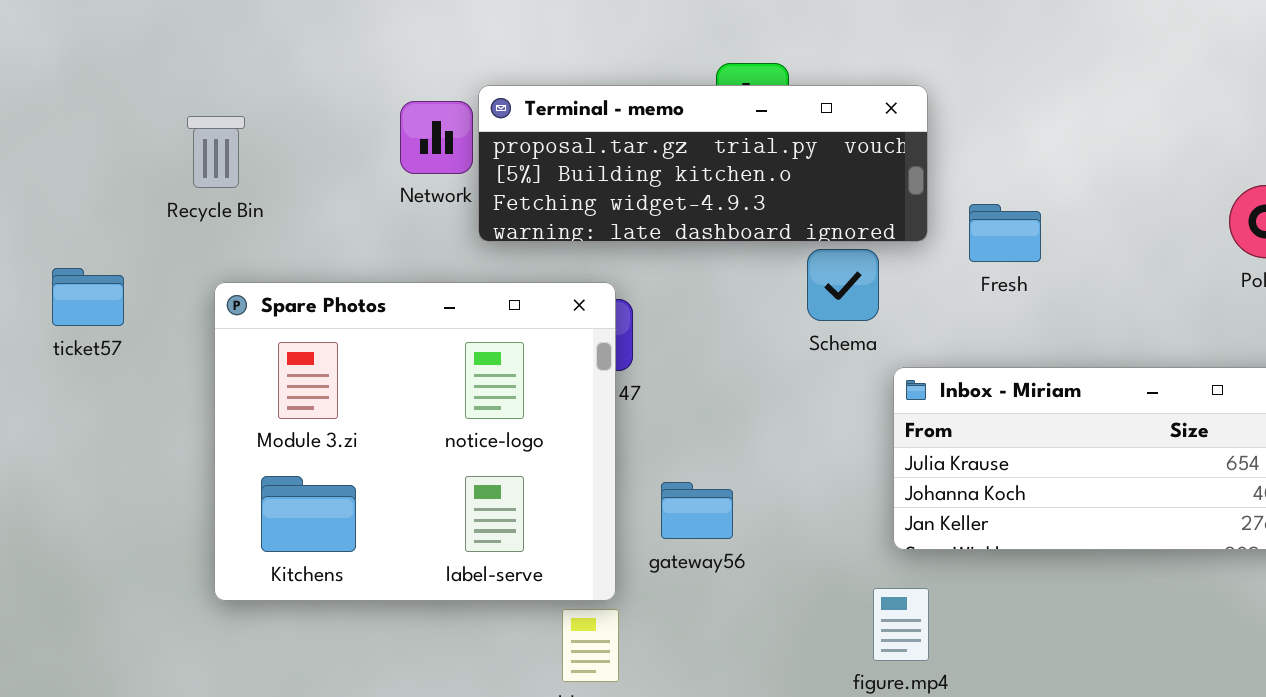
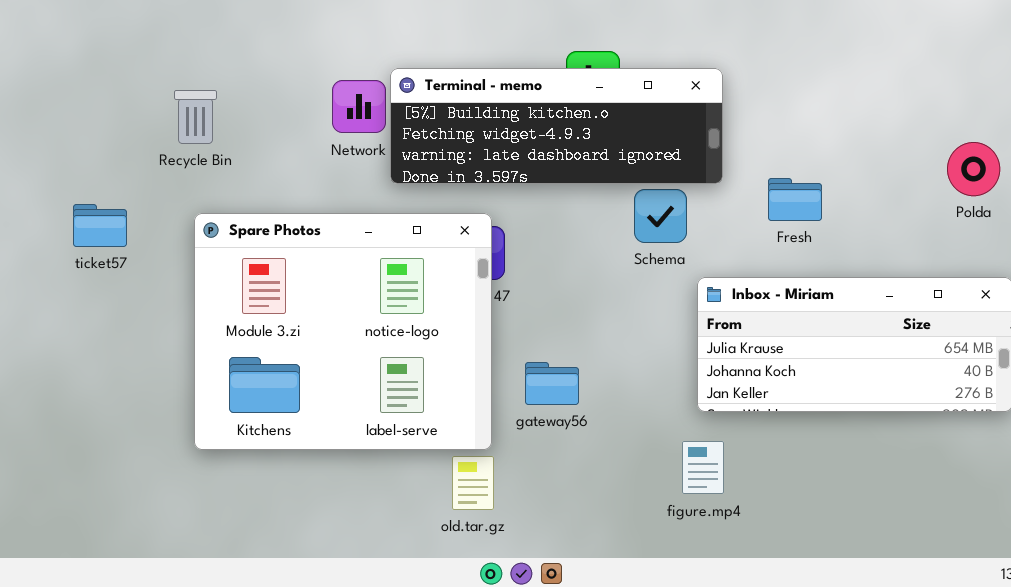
Terminal - memo: [478,85,928,242] -> [390,68,723,184], scrolled down 1 row
Fresh: [969,204,1041,262] -> [768,178,822,221], moved

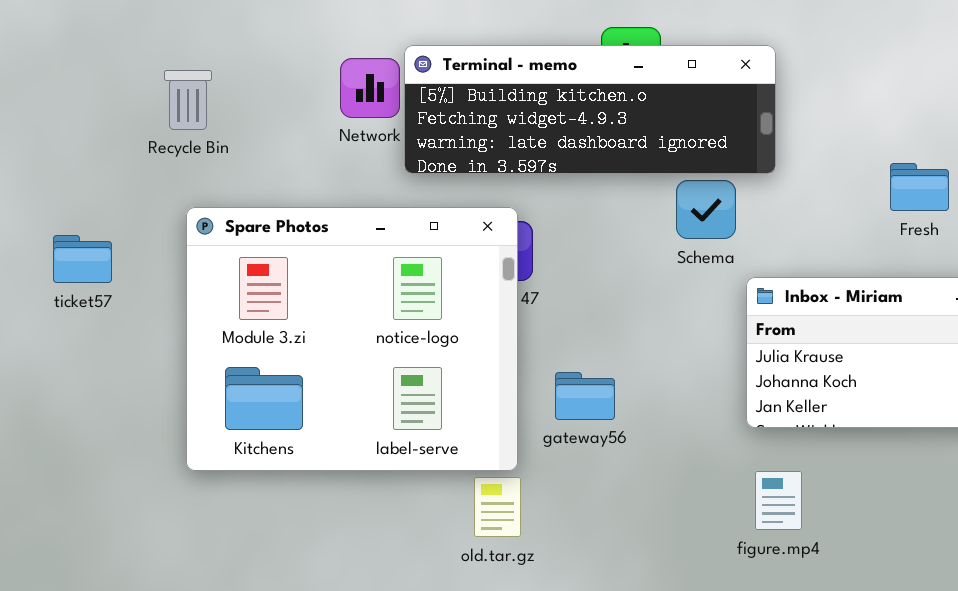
Fresh: [768,178,822,221] -> [890,163,949,211], moved
ticket57: [73,204,127,247] -> [53,235,112,283], moved
figure.mp4: [682,441,724,494] -> [755,471,802,530], moved

